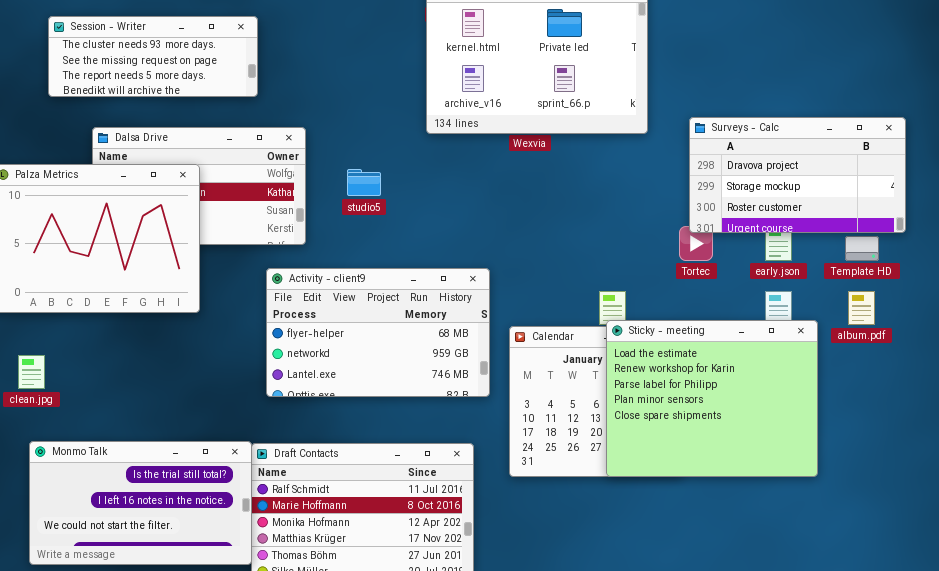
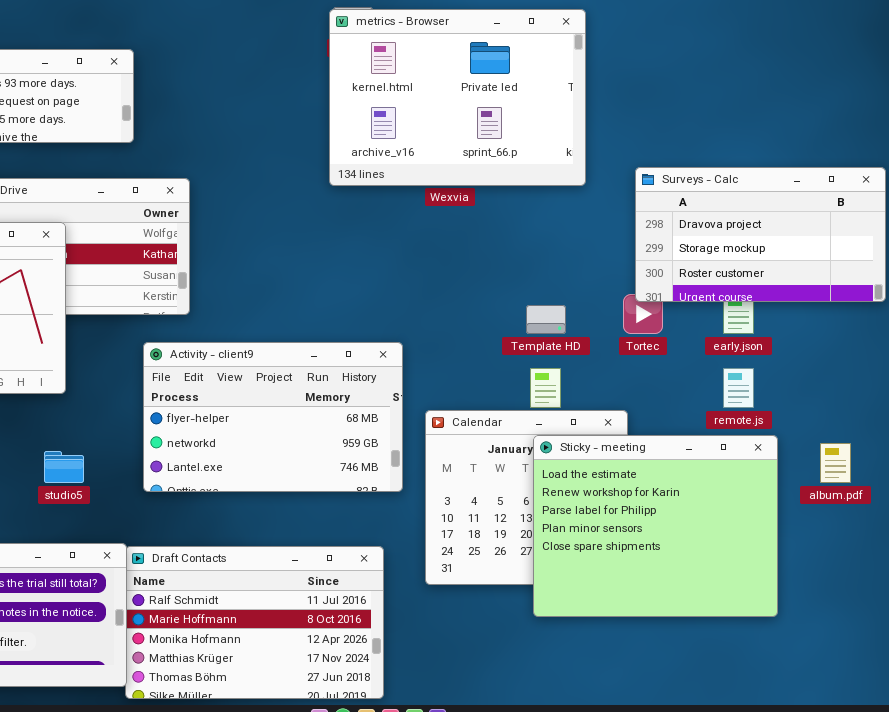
studio5: [347,169,381,196] -> [44,451,84,483], moved
Template HD: [845,236,879,261] -> [526,305,566,334], moved
album.pdf: [848,291,875,325] -> [820,443,851,483], moved
Sticky - meeting: [606,320,818,477] -> [533,435,778,617], moved

